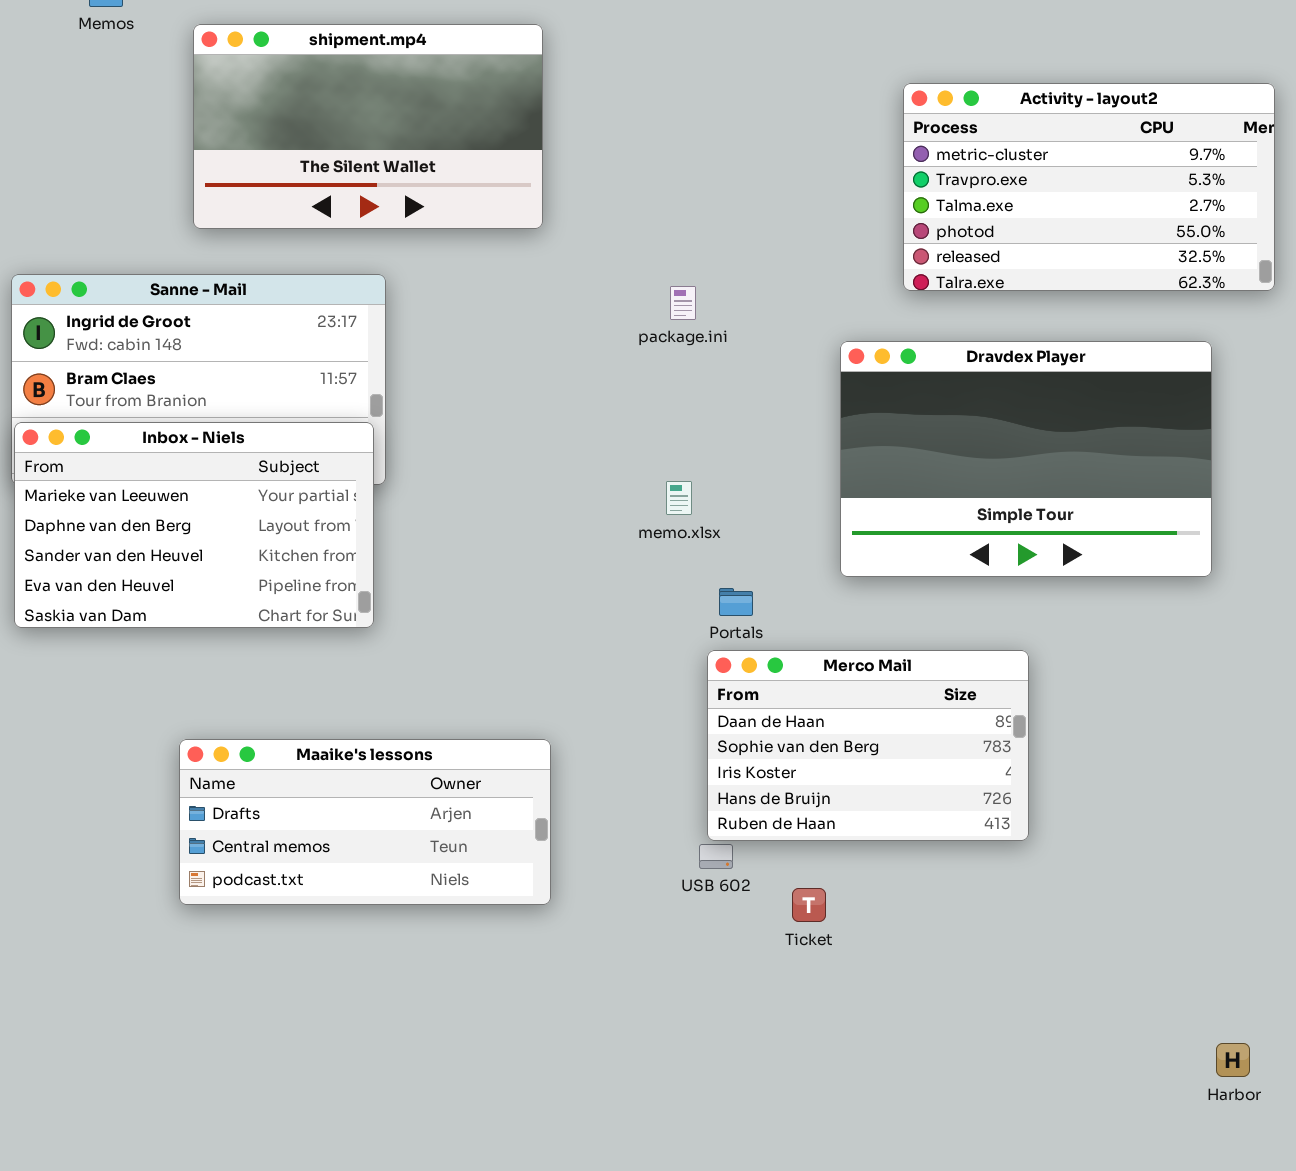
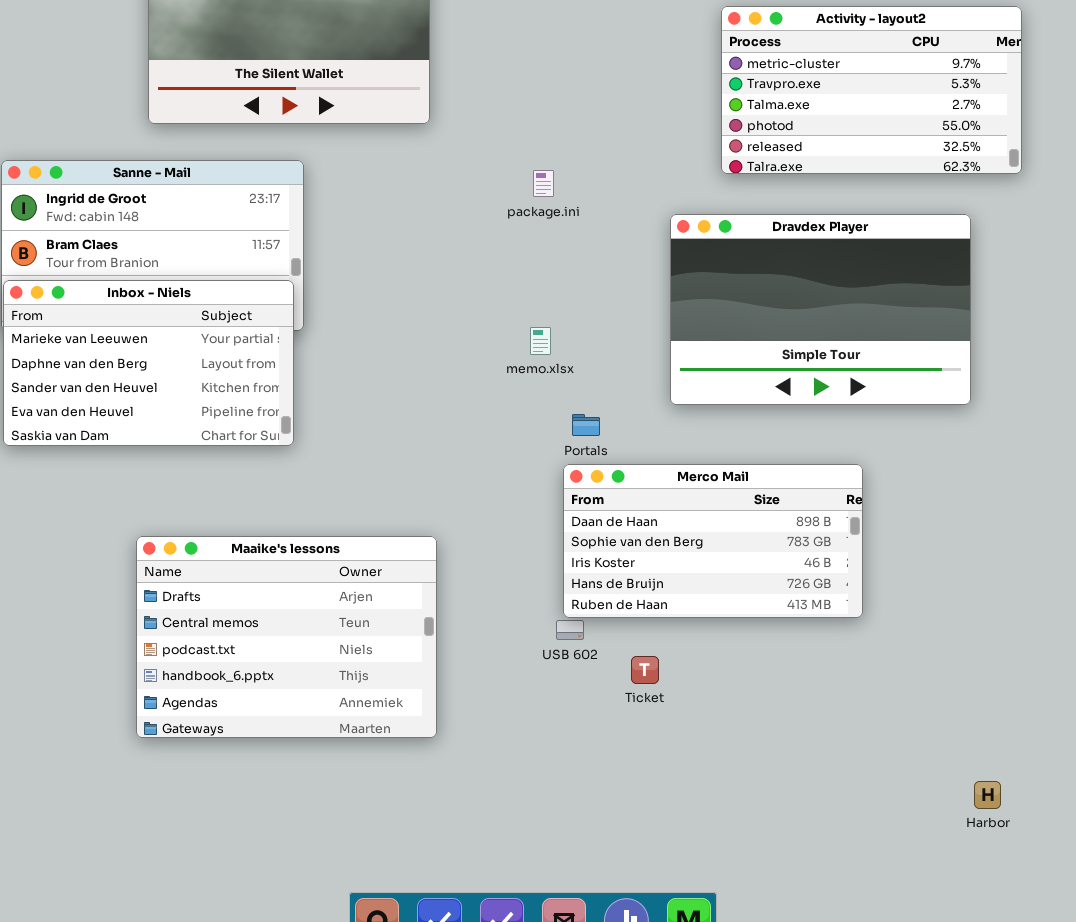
Merco Mail: [707,650,1029,841] -> [563,464,863,618], resized
Maaike's lessons: [179,739,551,905] -> [136,536,437,738], resized

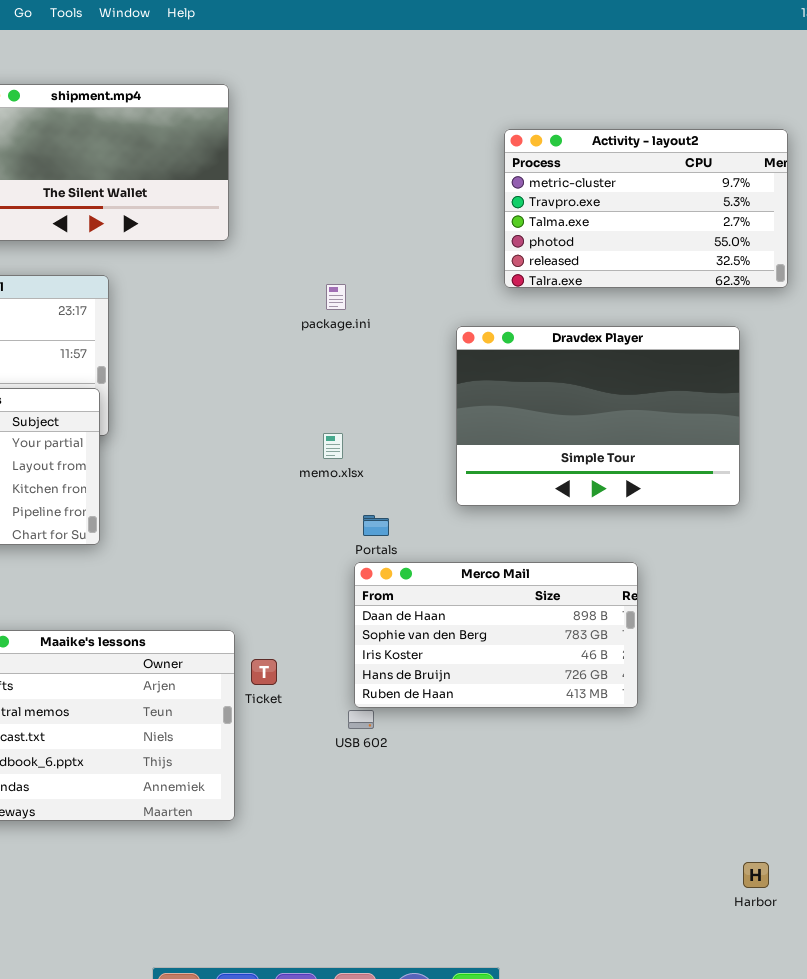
Ticket: [631,656,659,684] -> [251,659,277,685], moved

